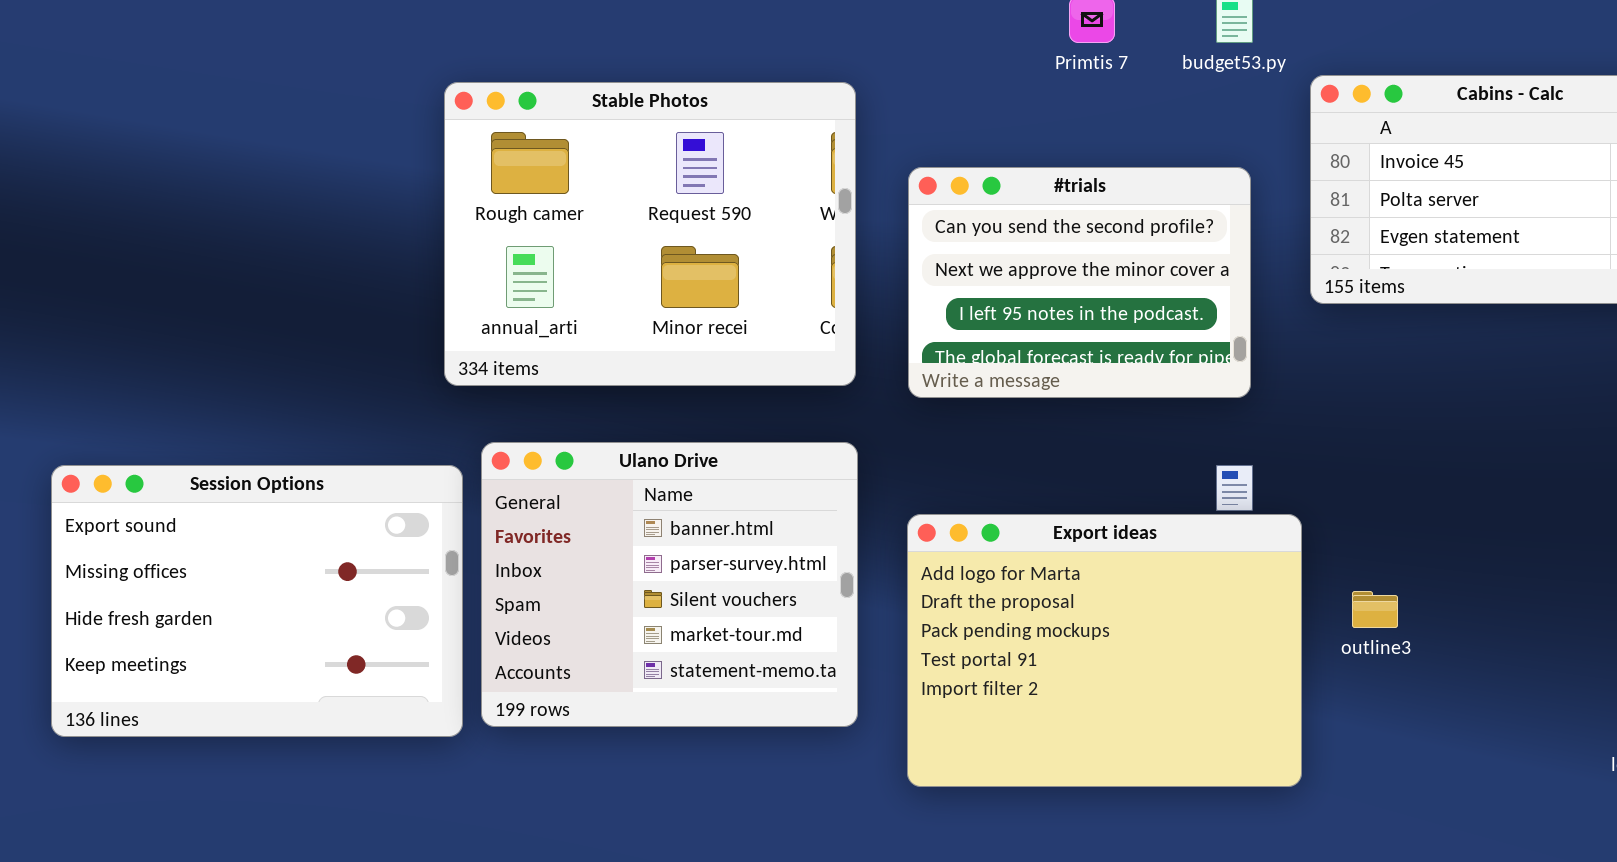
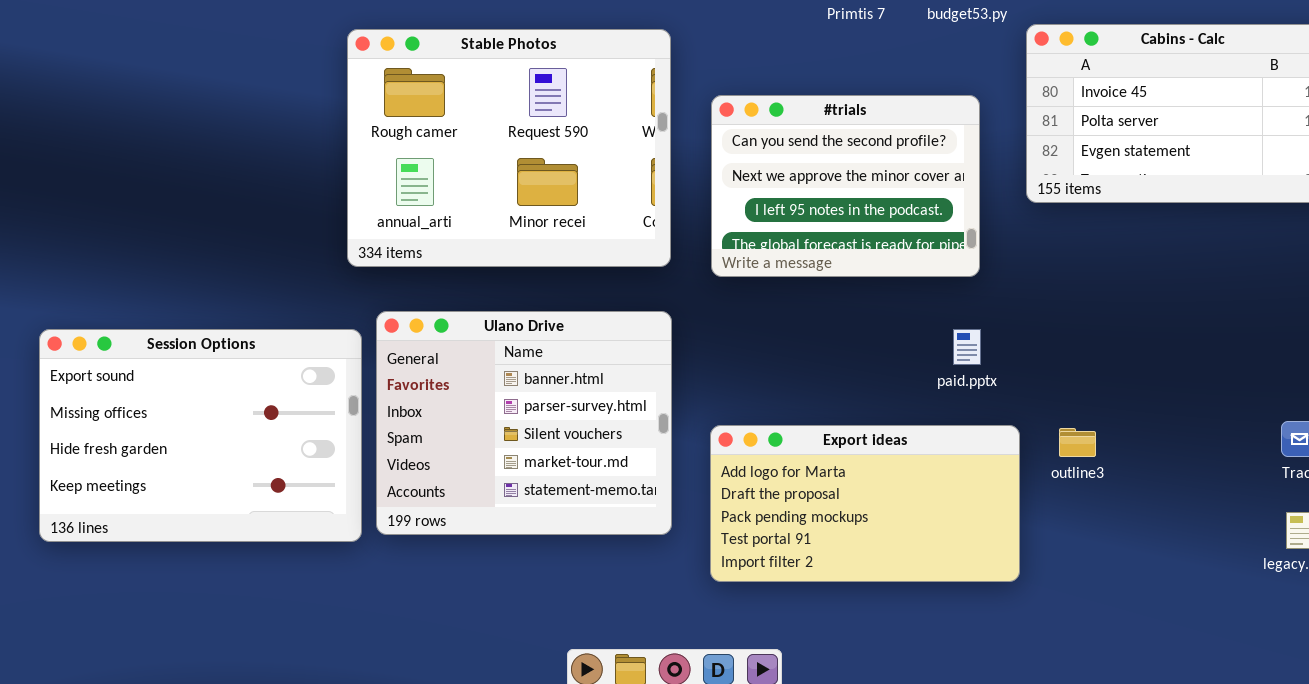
Export ideas: [907,514,1302,787] -> [710,425,1020,582], resized

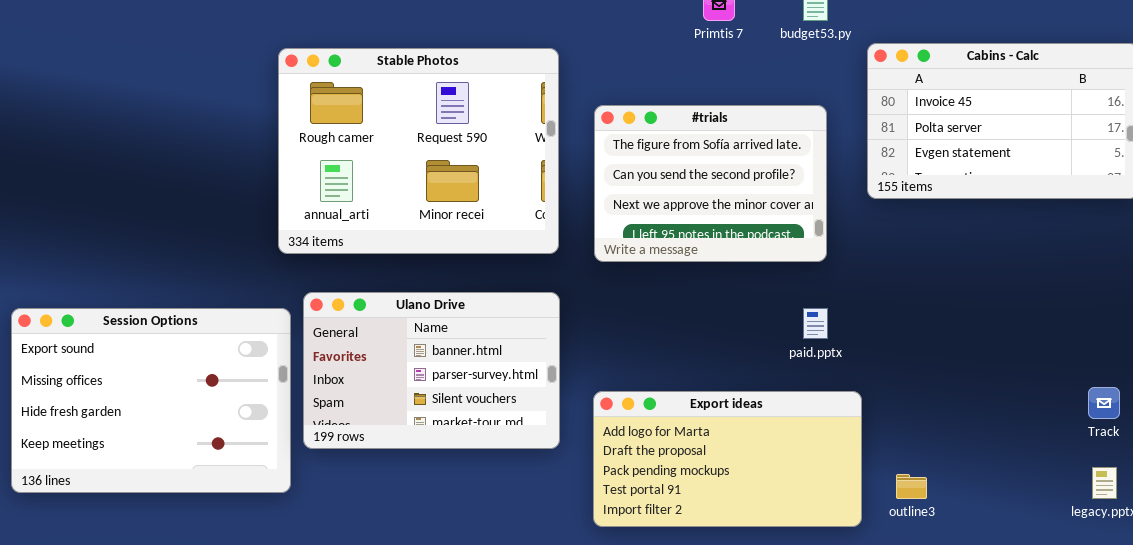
#trials: [711,95,980,277] -> [594,105,827,262], scrolled up 1 row
Ulano Drive: [376,311,672,535] -> [303,292,560,449], resized
outline3: [1059,428,1096,457] -> [896,474,927,499], moved

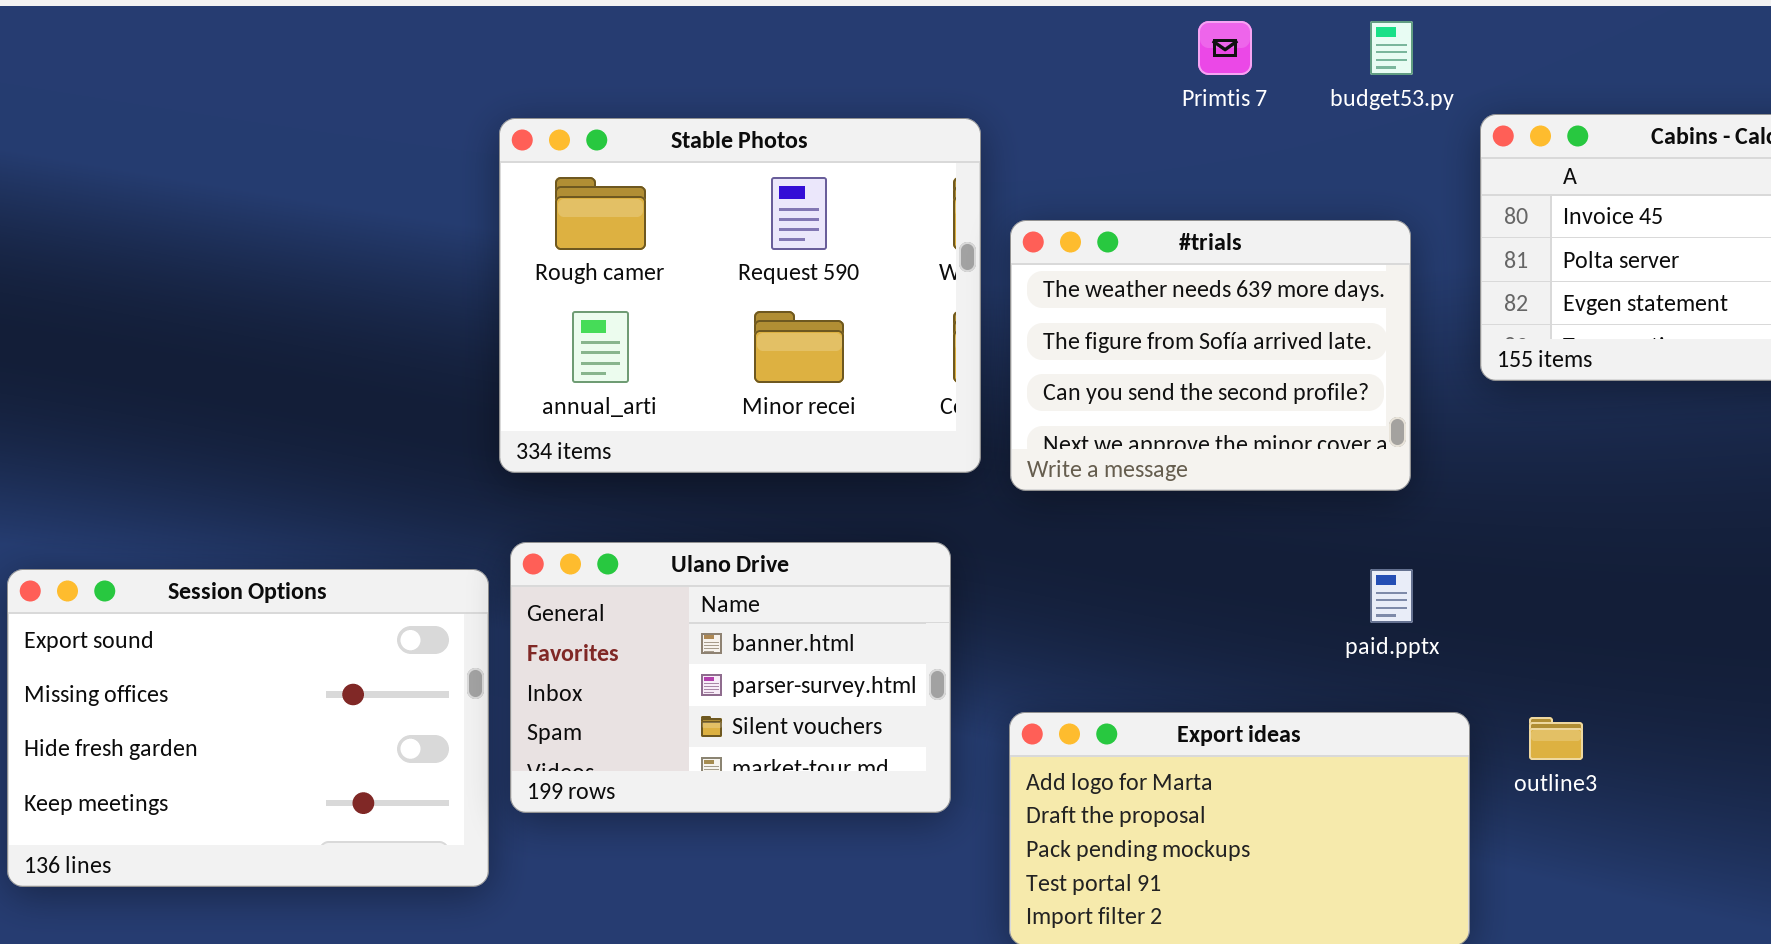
Stable Photos: [278,48,559,254] -> [499,118,981,473], moved
#trials: [594,105,827,262] -> [1010,220,1411,491], scrolled up 1 row
outline3: [896,474,927,499] -> [1529,717,1583,760], moved

